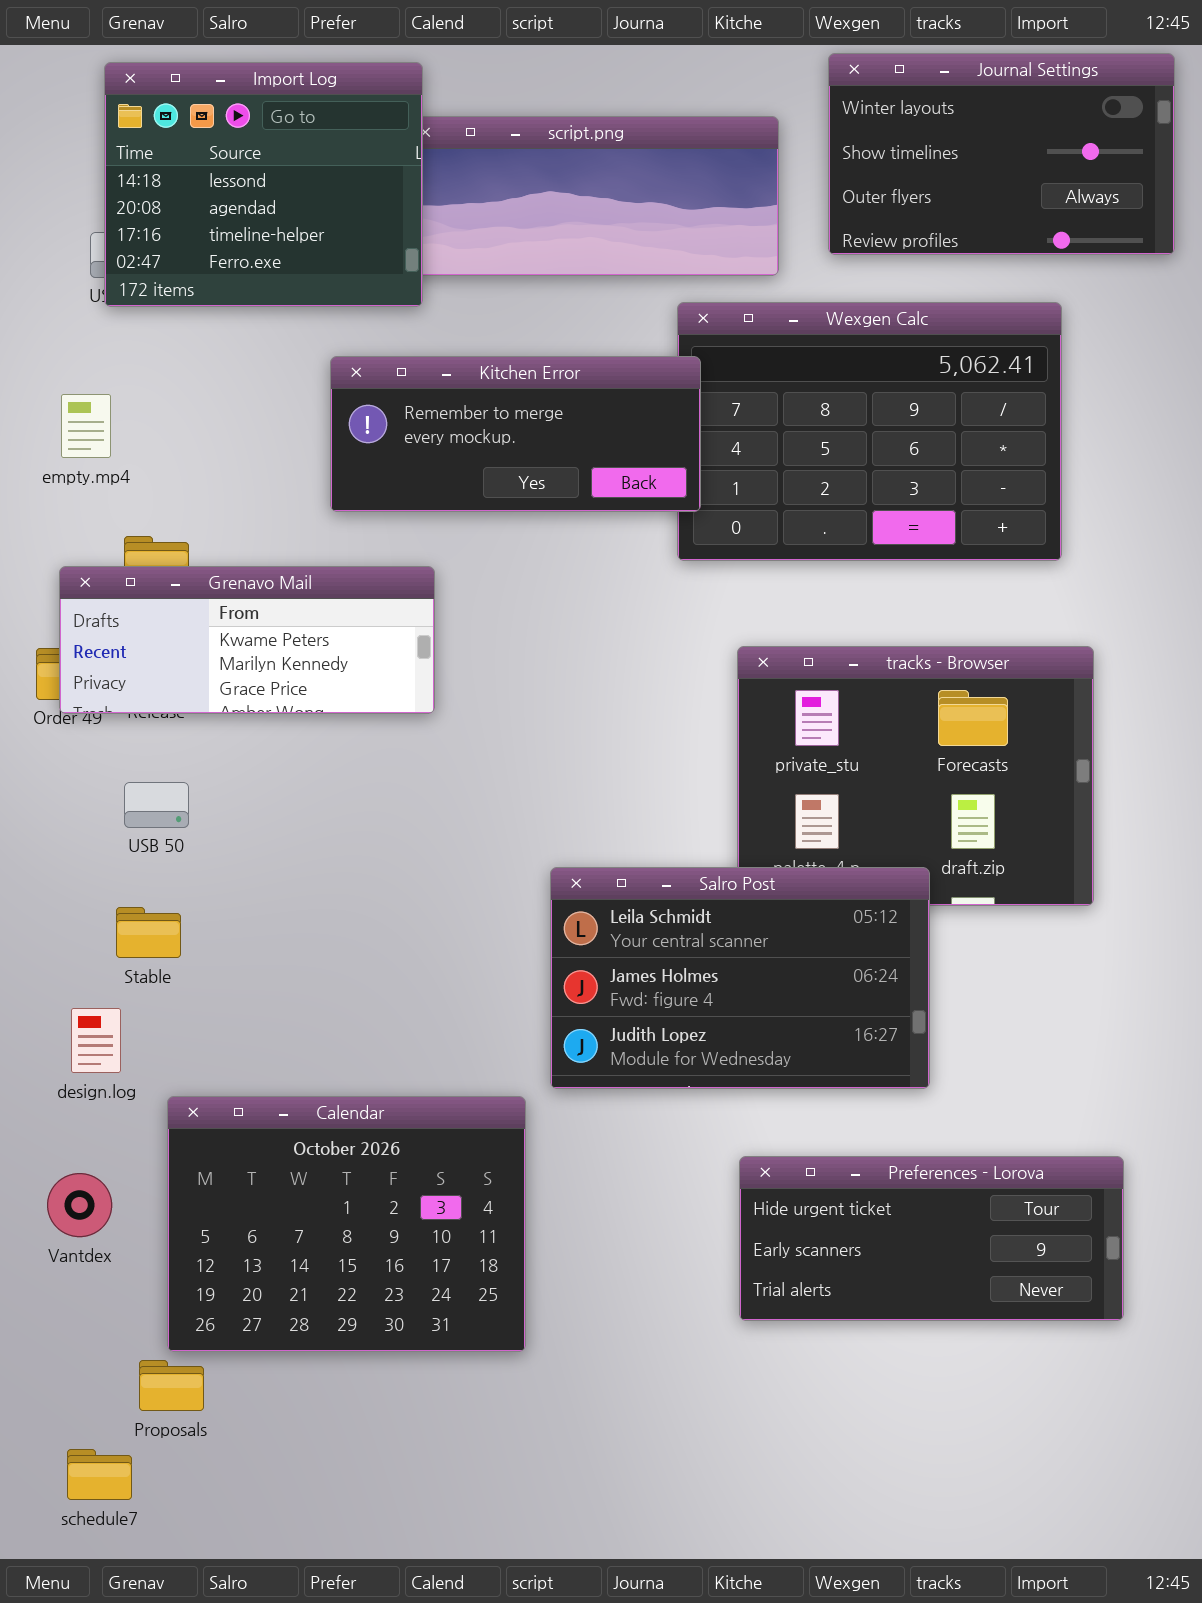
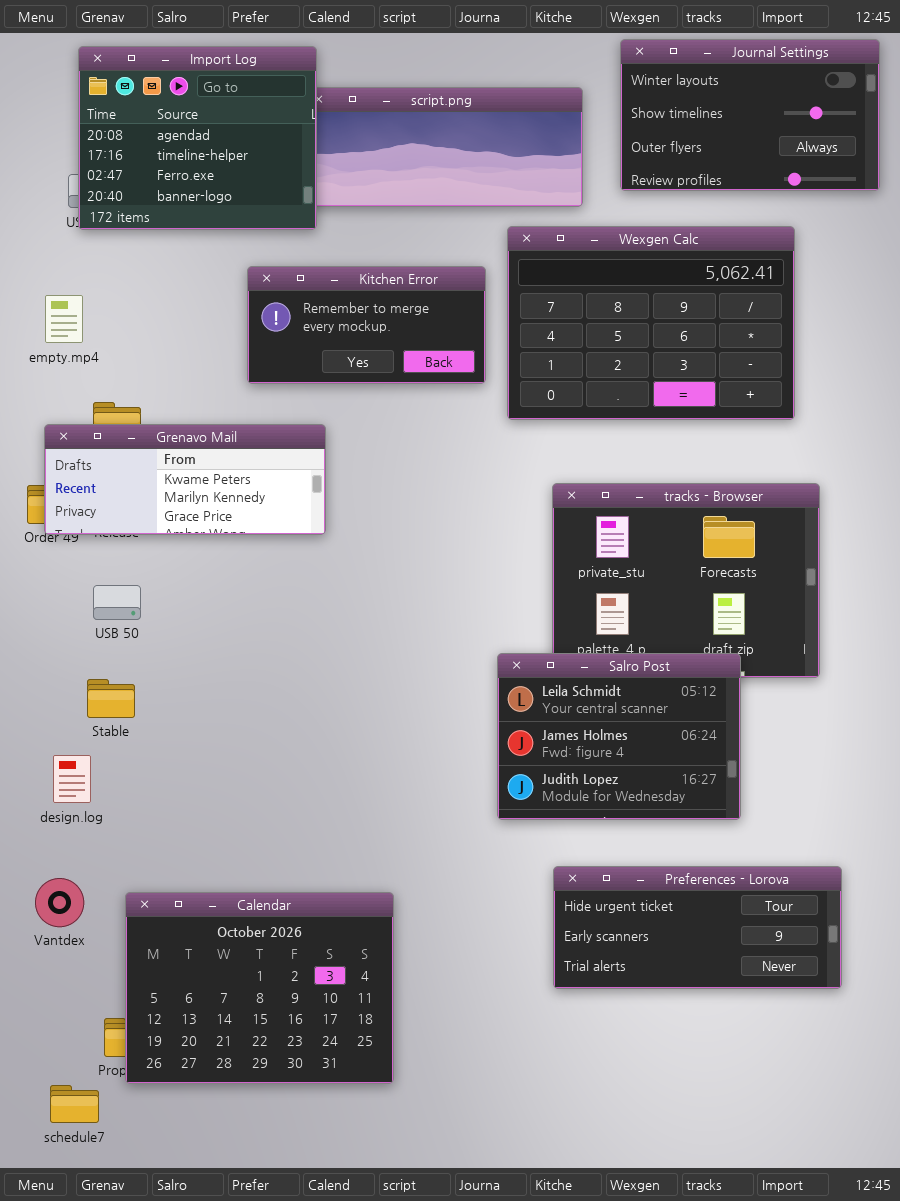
Import Log: [104,62,423,307] -> [78,46,317,230], scrolled down 1 row
Kitchen Error: [330,356,701,512] -> [247,266,486,384], resized
Salro Post: [550,867,930,1089] -> [497,653,741,820], moved, resized
Calendar: [167,1096,526,1352] -> [125,892,394,1084], moved

